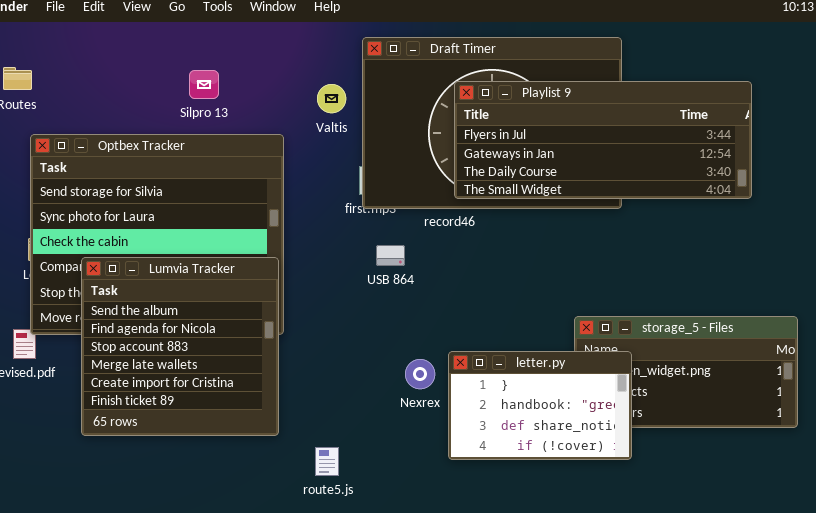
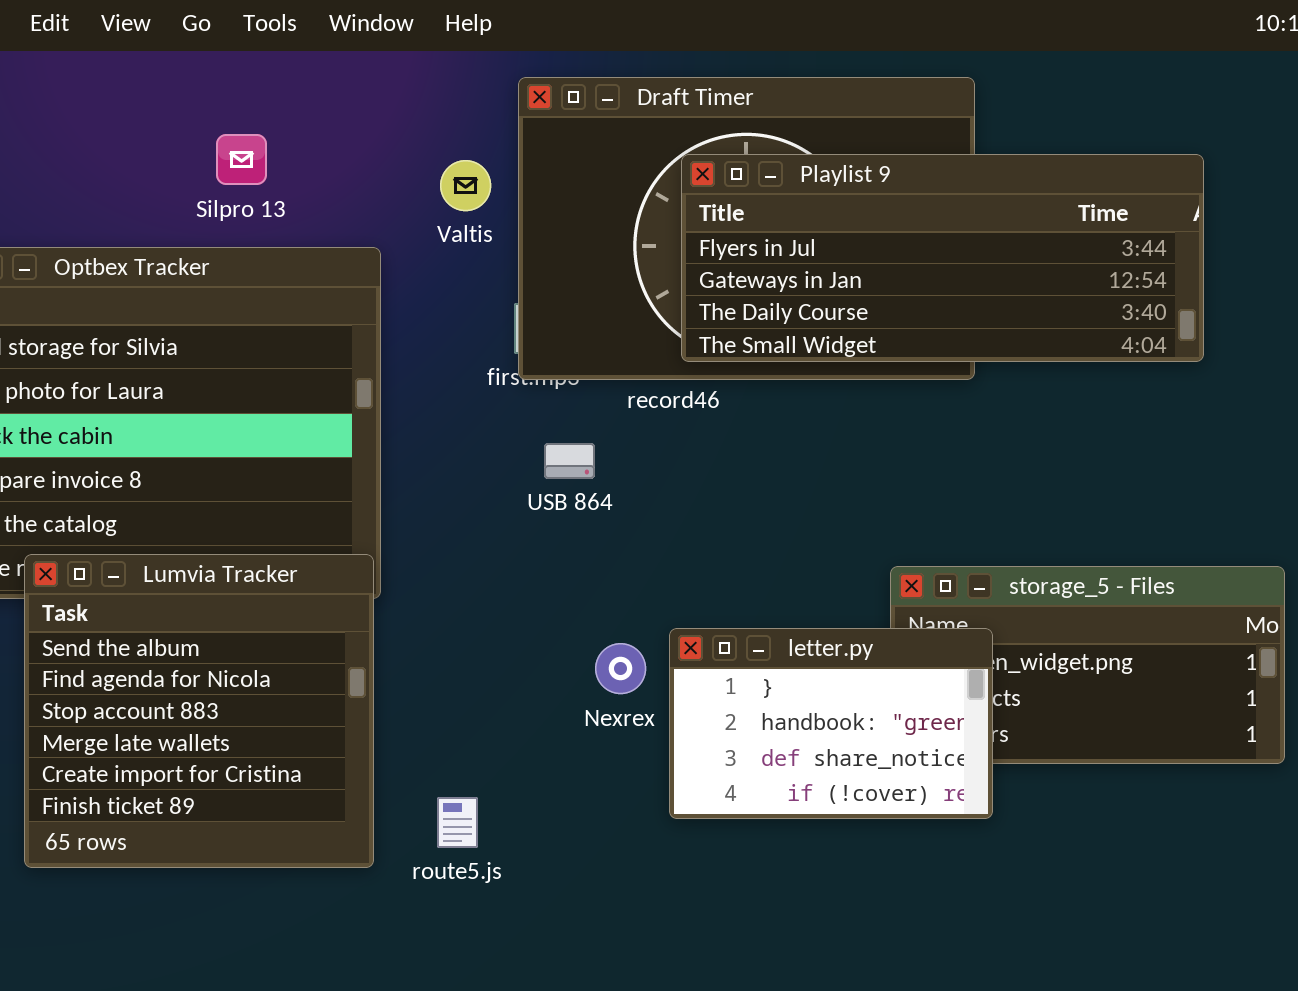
Lumvia Tracker: [81,257,279,436] -> [24,554,374,868], moved

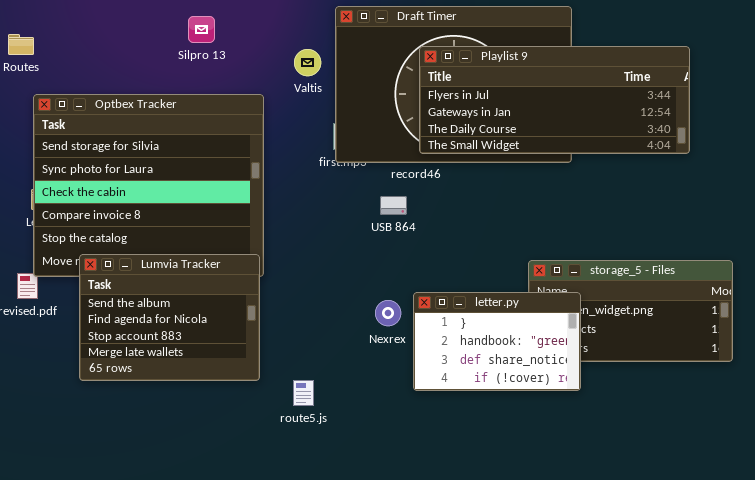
Silpro 13: [216,134,267,185] -> [188,16,215,43], moved
USB 864: [544,443,595,479] -> [380,196,407,215], moved
Lumvia Tracker: [24,554,374,868] -> [79,254,260,381], resized

